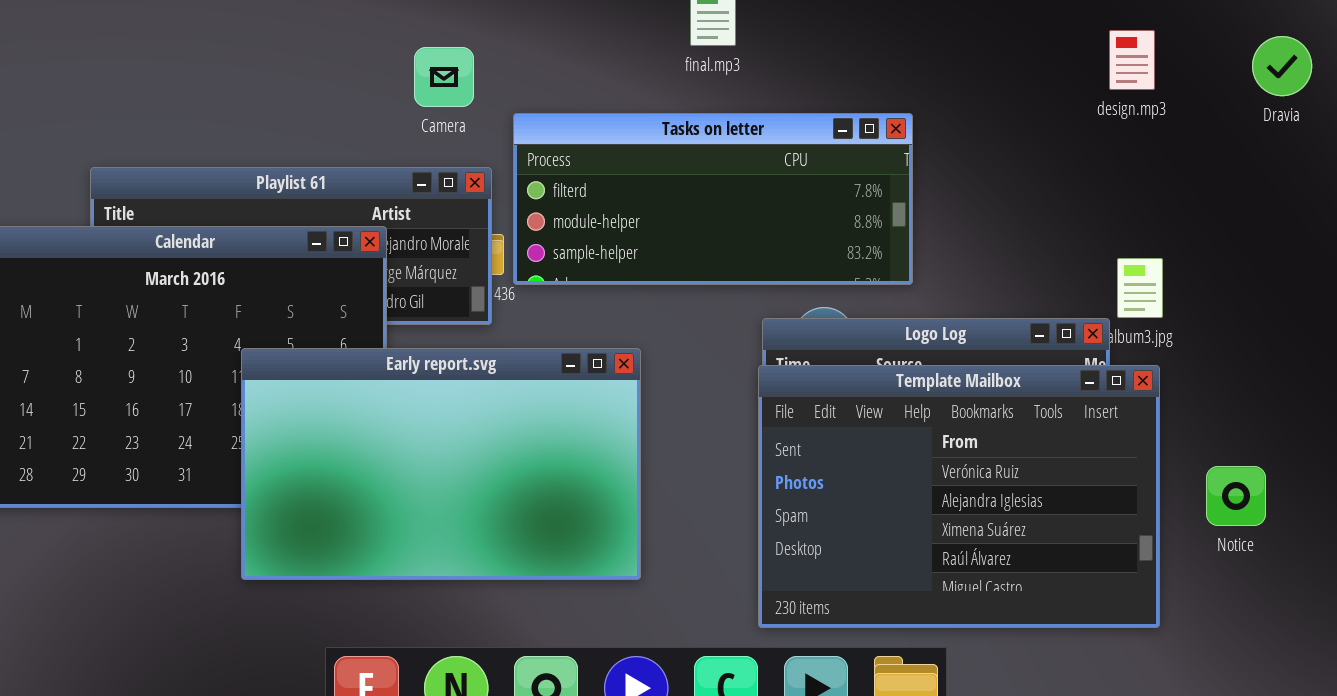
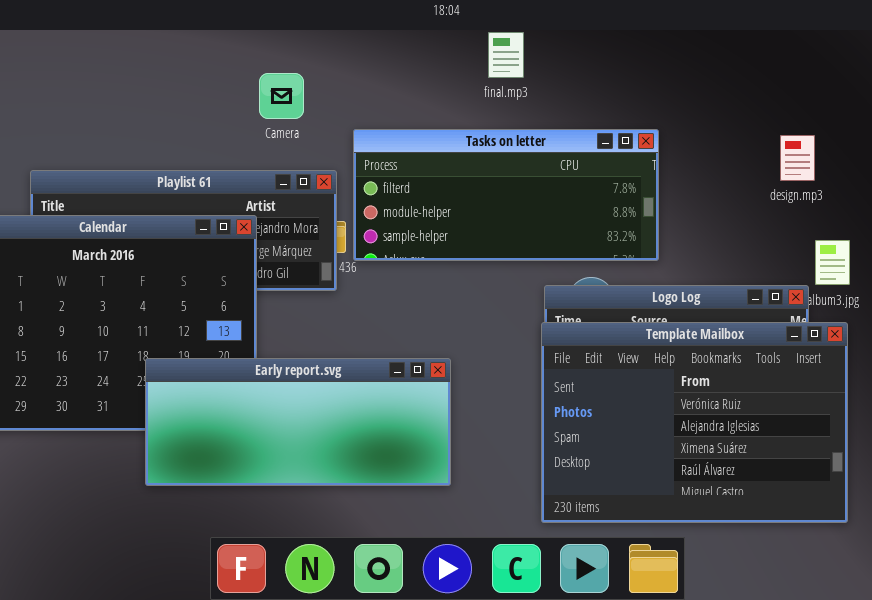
design.mp3: [1109,30,1155,90] -> [780,135,815,181], moved
Camera: [414,47,474,107] -> [259,73,304,119], moved
Early report.svg: [241,348,641,580] -> [145,358,451,486], resized

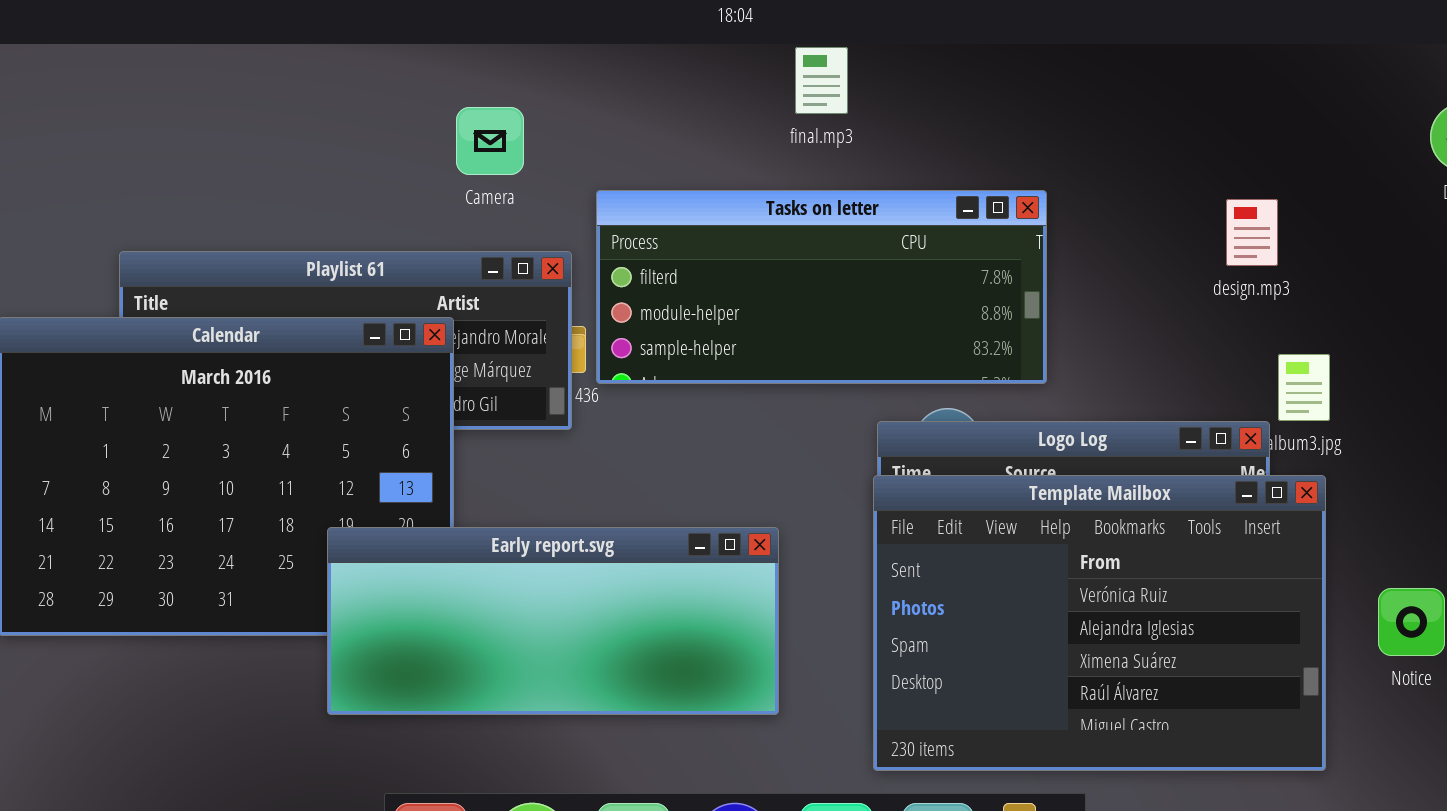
Early report.svg: [145,358,451,486] -> [327,527,779,715], moved

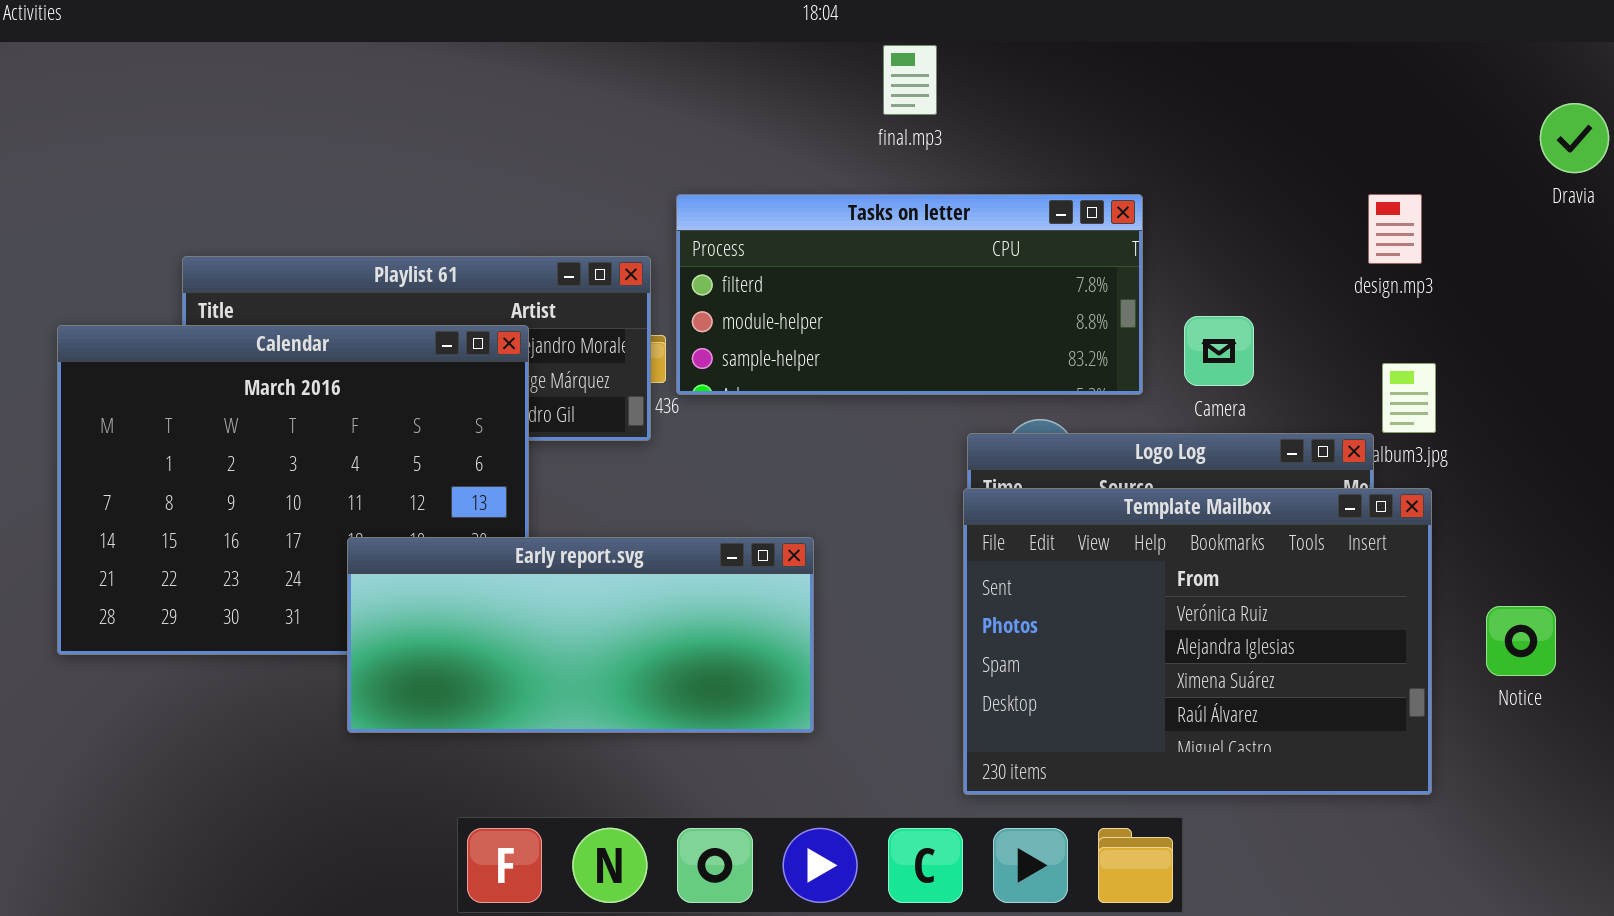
Camera: [456,107,524,175] -> [1184,316,1254,386], moved
design.mp3: [1226,199,1278,266] -> [1368,194,1422,264], moved
Early report.svg: [327,527,779,715] -> [347,537,814,733], moved

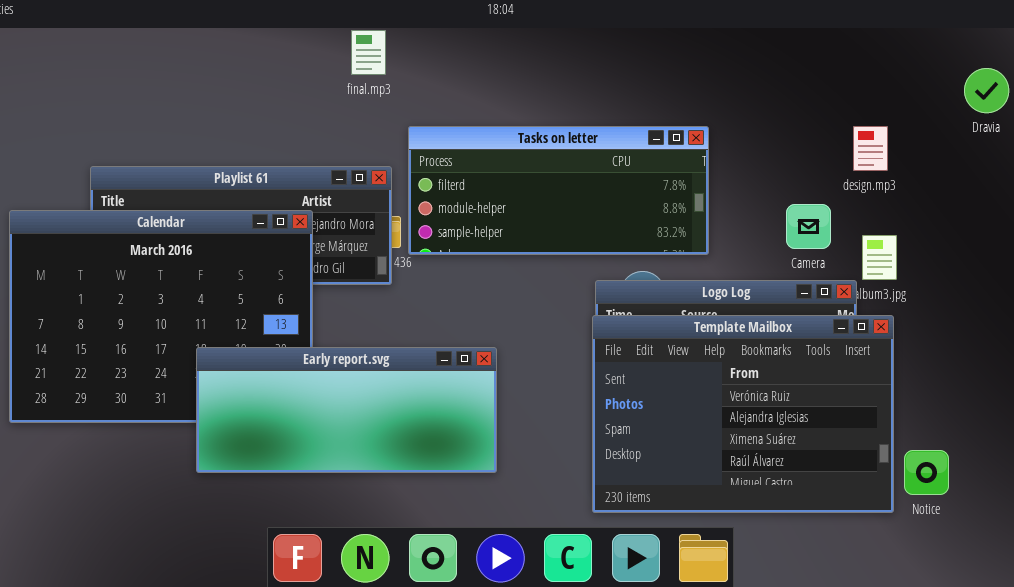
final.mp3: [883,45,937,115] -> [351,30,386,75], moved
Camera: [1184,316,1254,386] -> [786,204,831,249], moved
Notice: [1486,606,1556,676] -> [904,450,949,495], moved

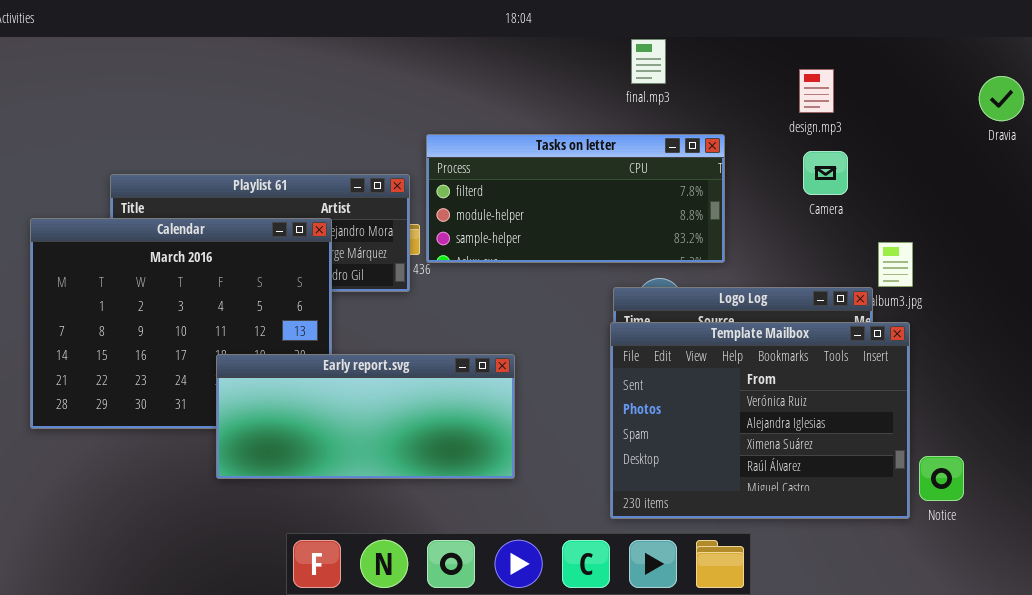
final.mp3: [351,30,386,75] -> [631,39,666,84], moved
design.mp3: [853,126,888,171] -> [799,69,834,113], moved
Camera: [786,204,831,249] -> [803,151,848,195], moved

